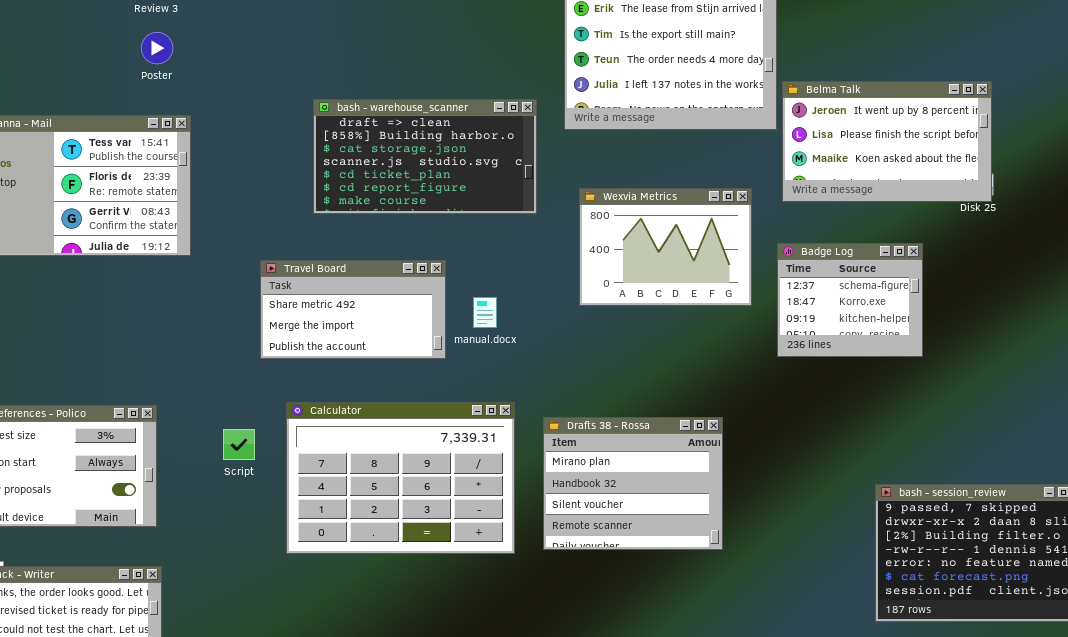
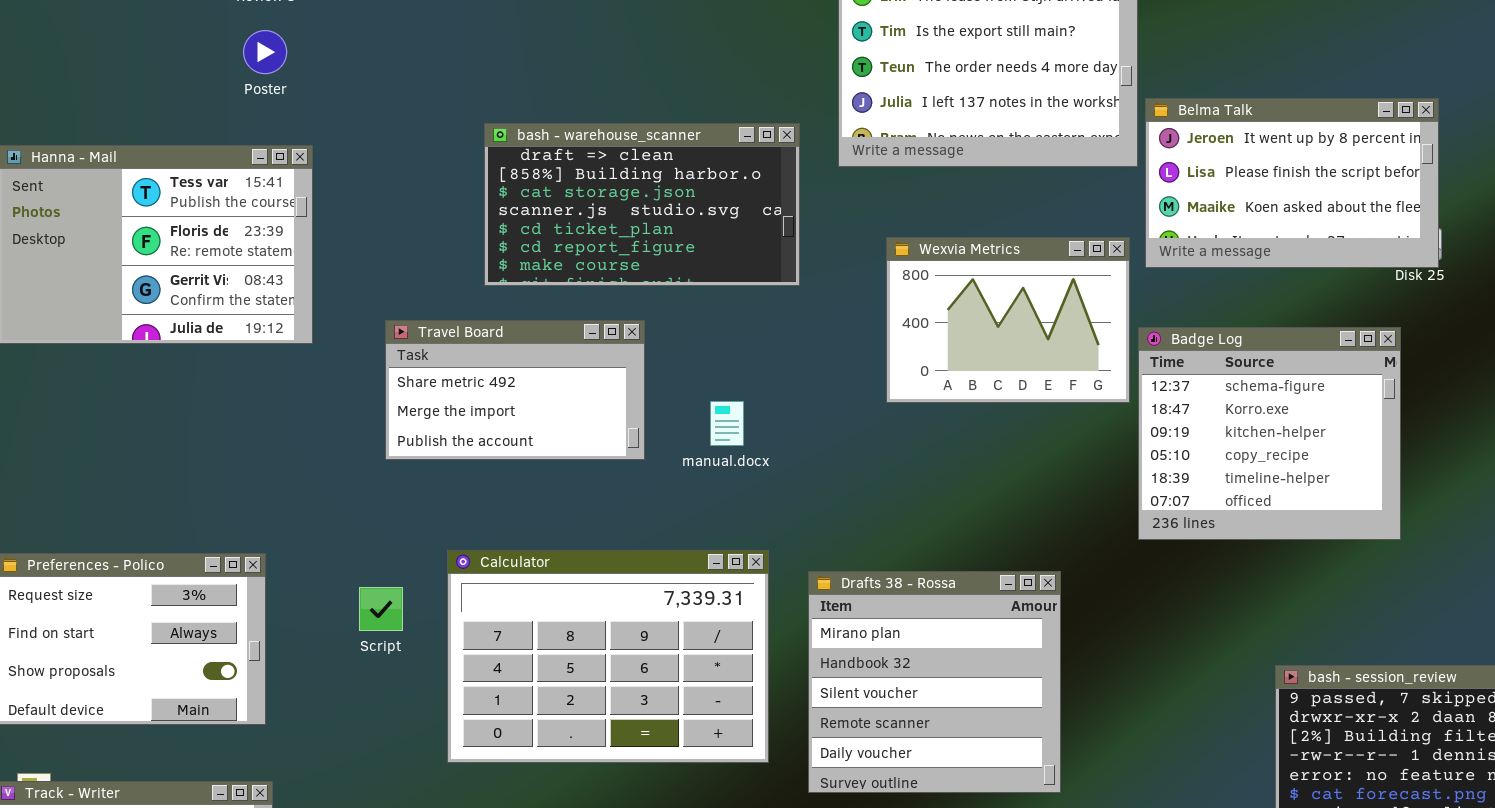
Wexvia Metrics: [579,188,752,306] -> [886,237,1130,403], moved
Badge Log: [777,243,923,357] -> [1138,327,1401,540], resized
Travel Board: [260,260,446,359] -> [385,320,645,460], moved
Drafts 38 - Rossa: [543,417,723,550] -> [808,571,1061,793], resized

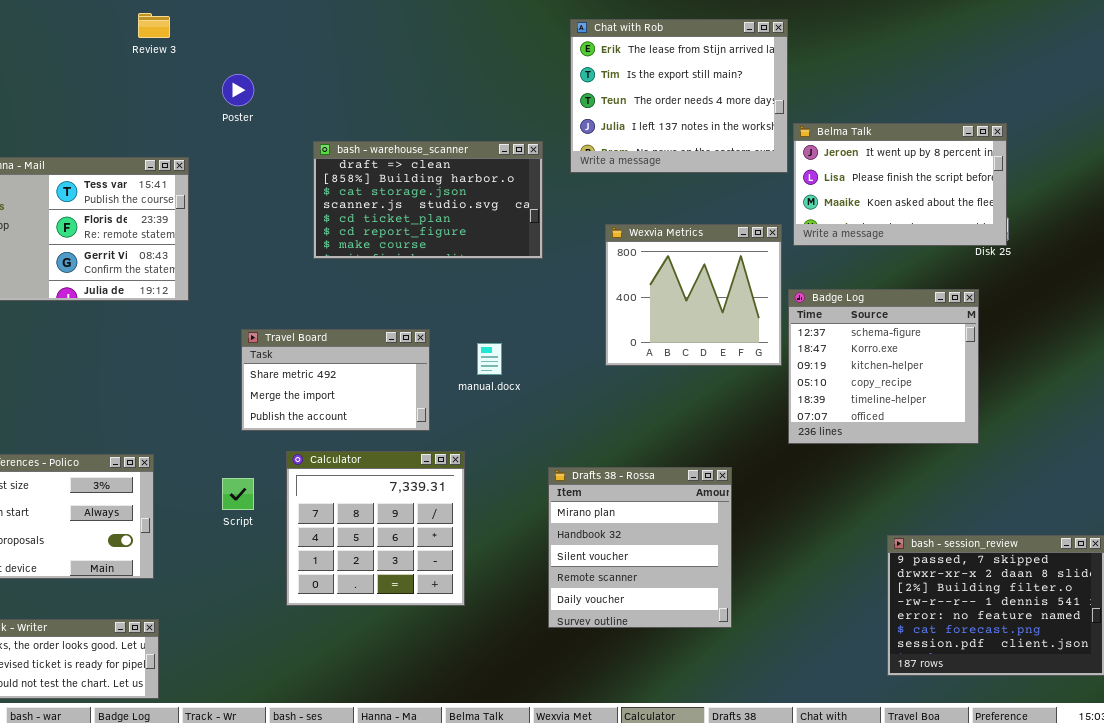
Poster: [243,30,287,74] -> [222,74,254,106], moved
Wexvia Metrics: [886,237,1130,403] -> [605,224,782,366], resized
Travel Board: [385,320,645,460] -> [241,329,430,431], moved
Calculator: [447,550,769,763] -> [286,451,465,606], resized

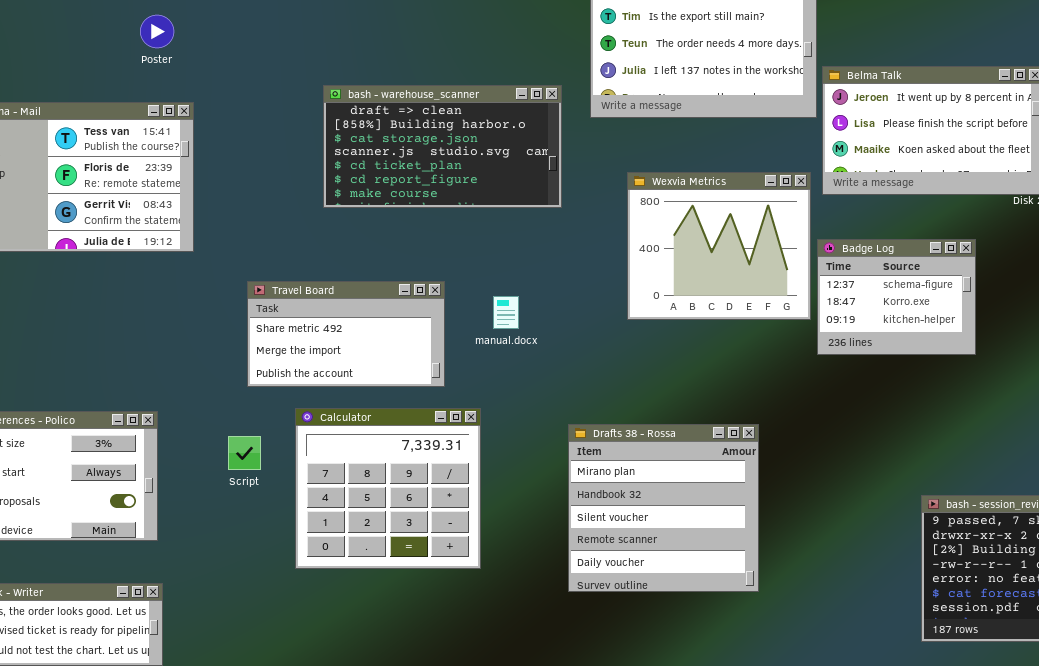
Poster: [222,74,254,106] -> [140,15,174,48], moved
Badge Log: [788,289,979,444] -> [817,239,976,355], resized

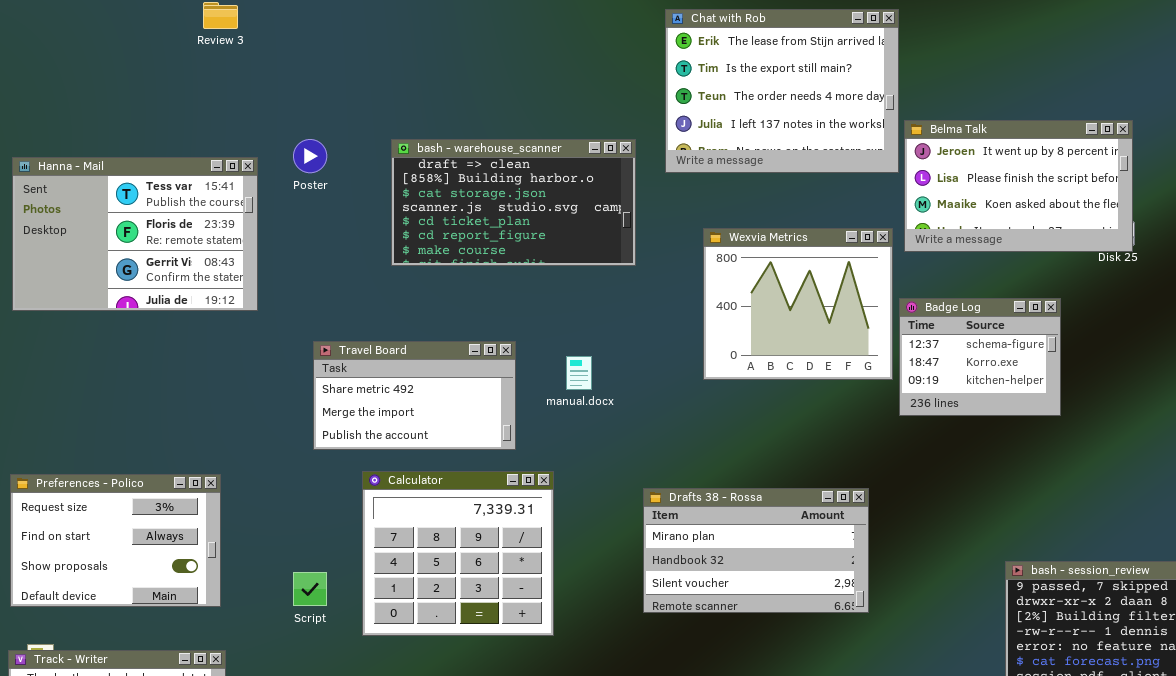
Poster: [140,15,174,48] -> [293,139,327,173], moved
Drafts 38 - Rossa: [568,424,759,592] -> [643,488,869,613], resized
Script: [228,436,261,470] -> [293,572,327,606], moved

